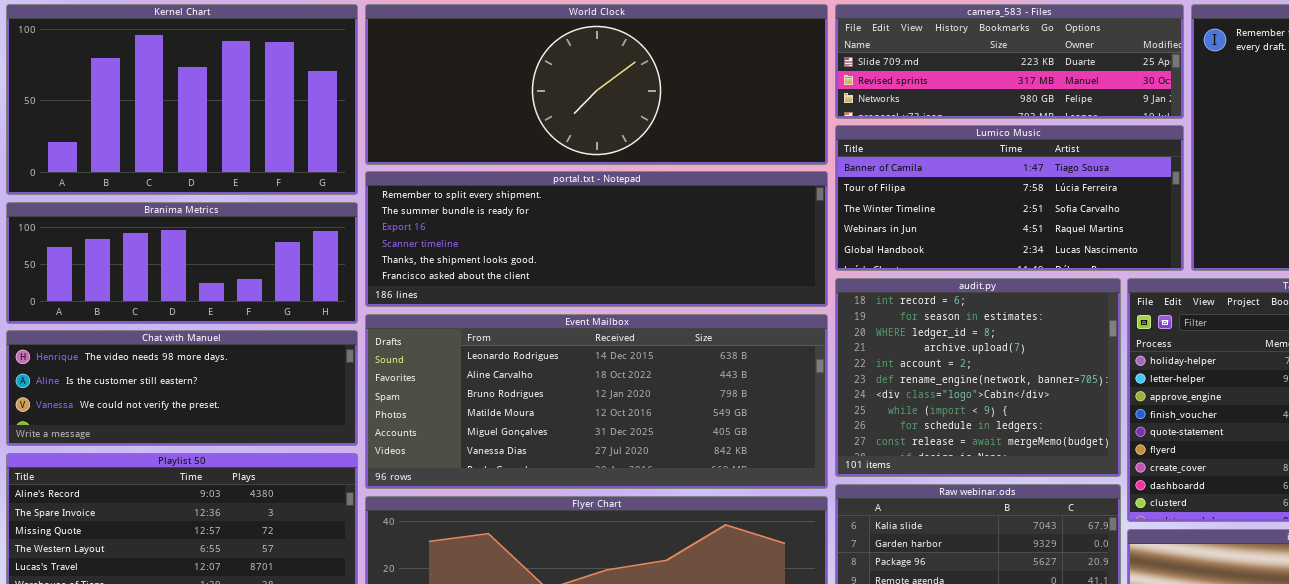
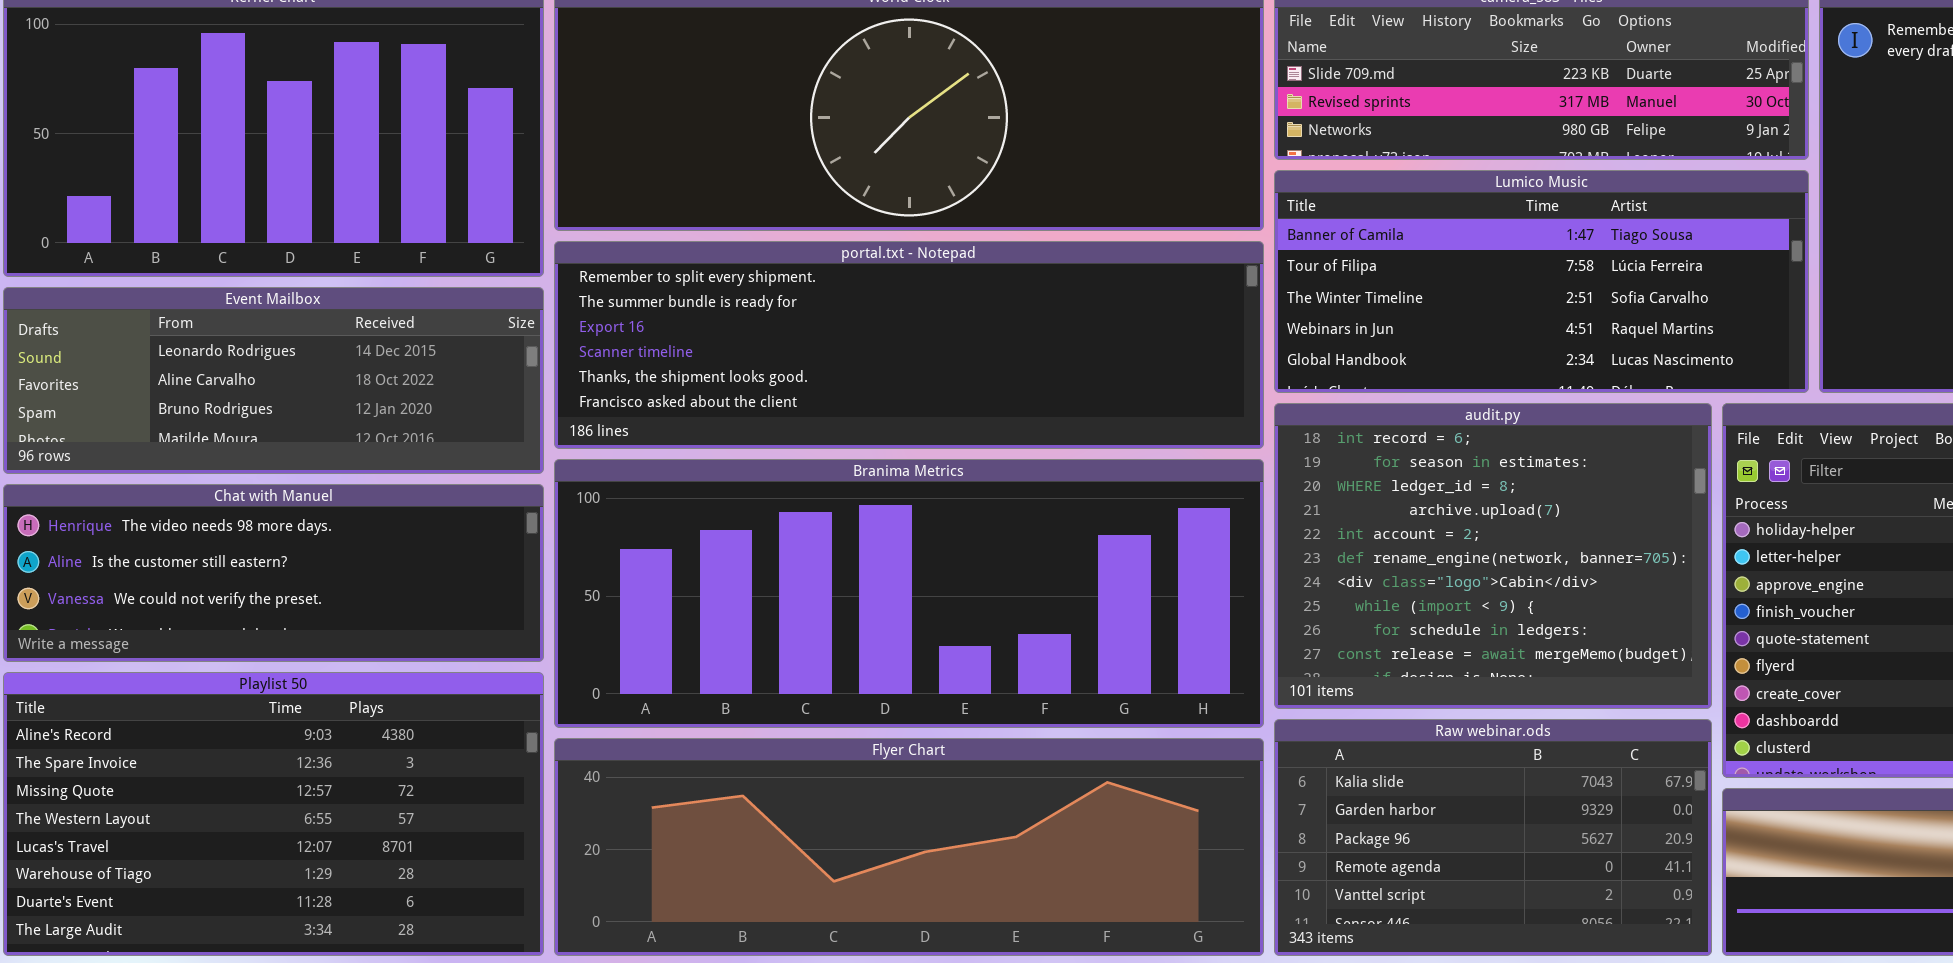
Branima Metrics: [6,202,358,324] -> [554,459,1264,728], moved, resized
Event Mailbox: [365,314,828,489] -> [3,287,544,474], moved, resized

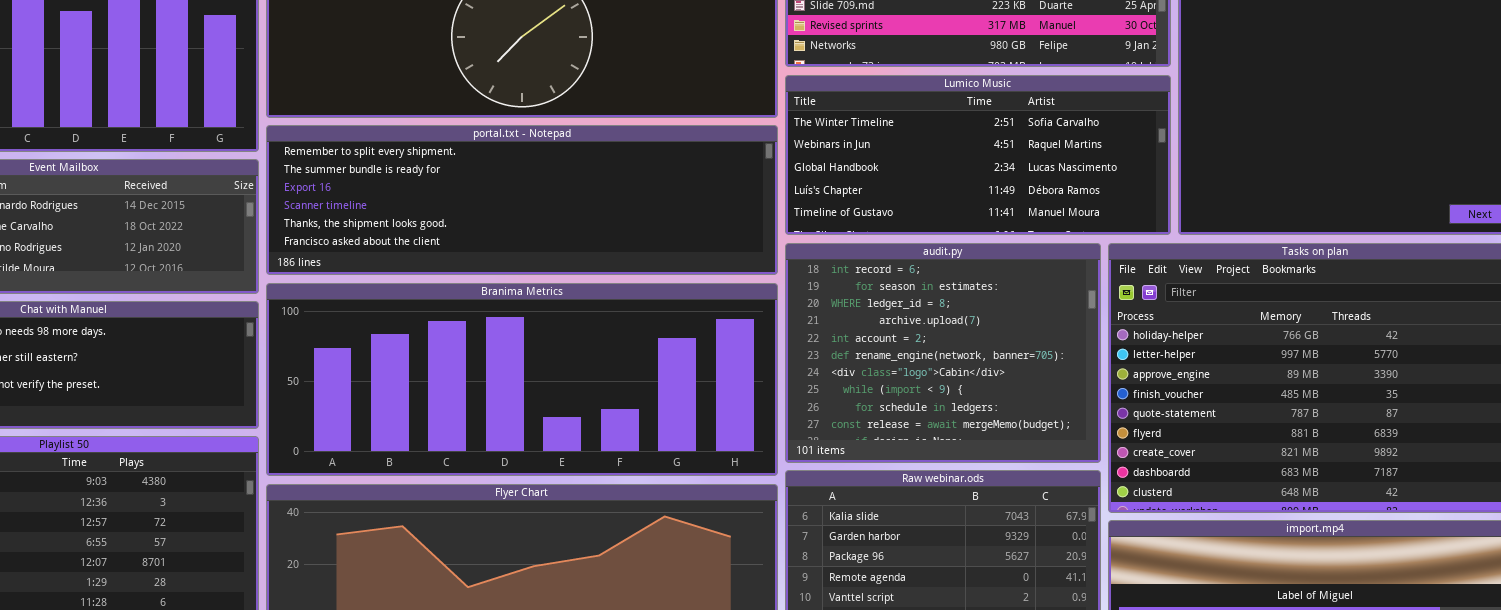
Lumico Music: [1274,170,1809,393] -> [785,75,1171,235], scrolled down 2 rows

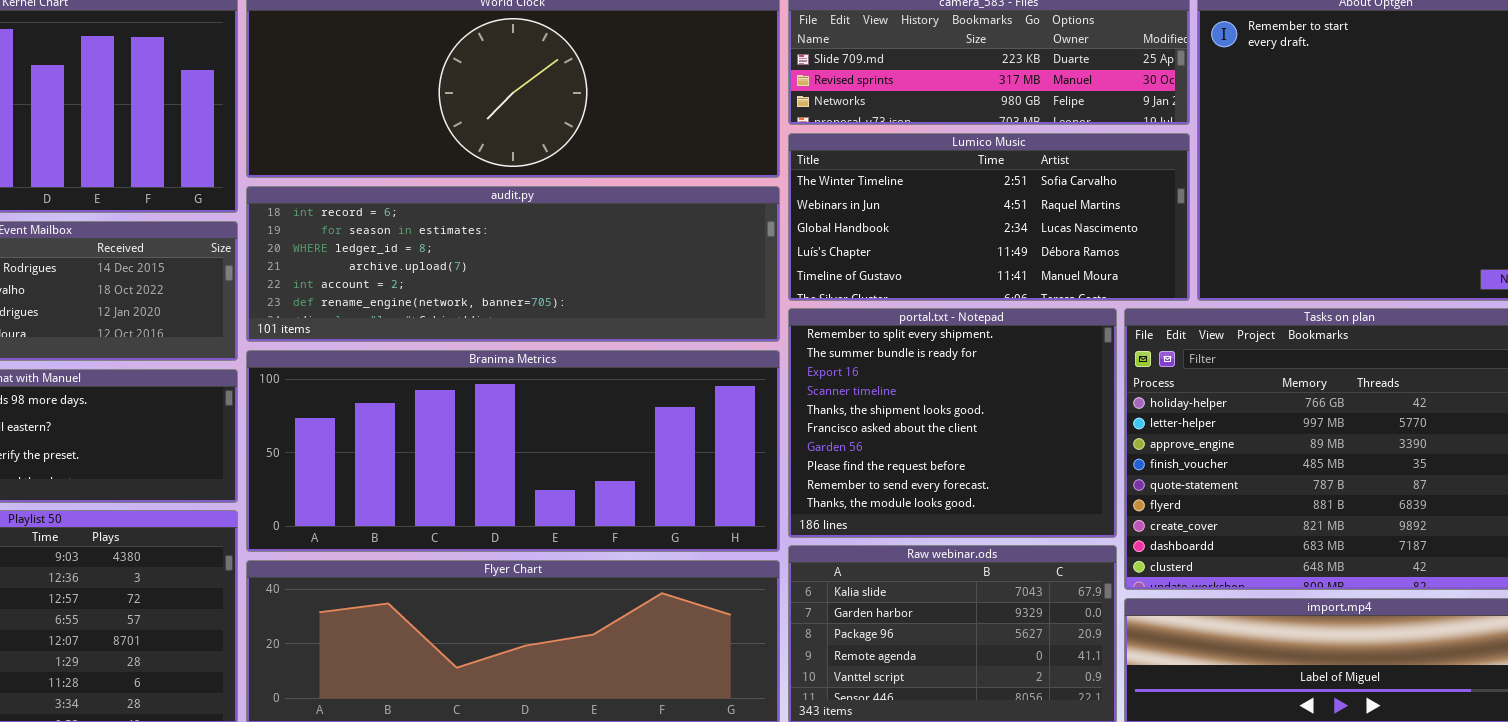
portal.txt - Notepad: [266,125,778,275] -> [788,308,1117,538], moved, resized
audit.py: [785,243,1101,463] -> [246,186,780,342], moved, resized

